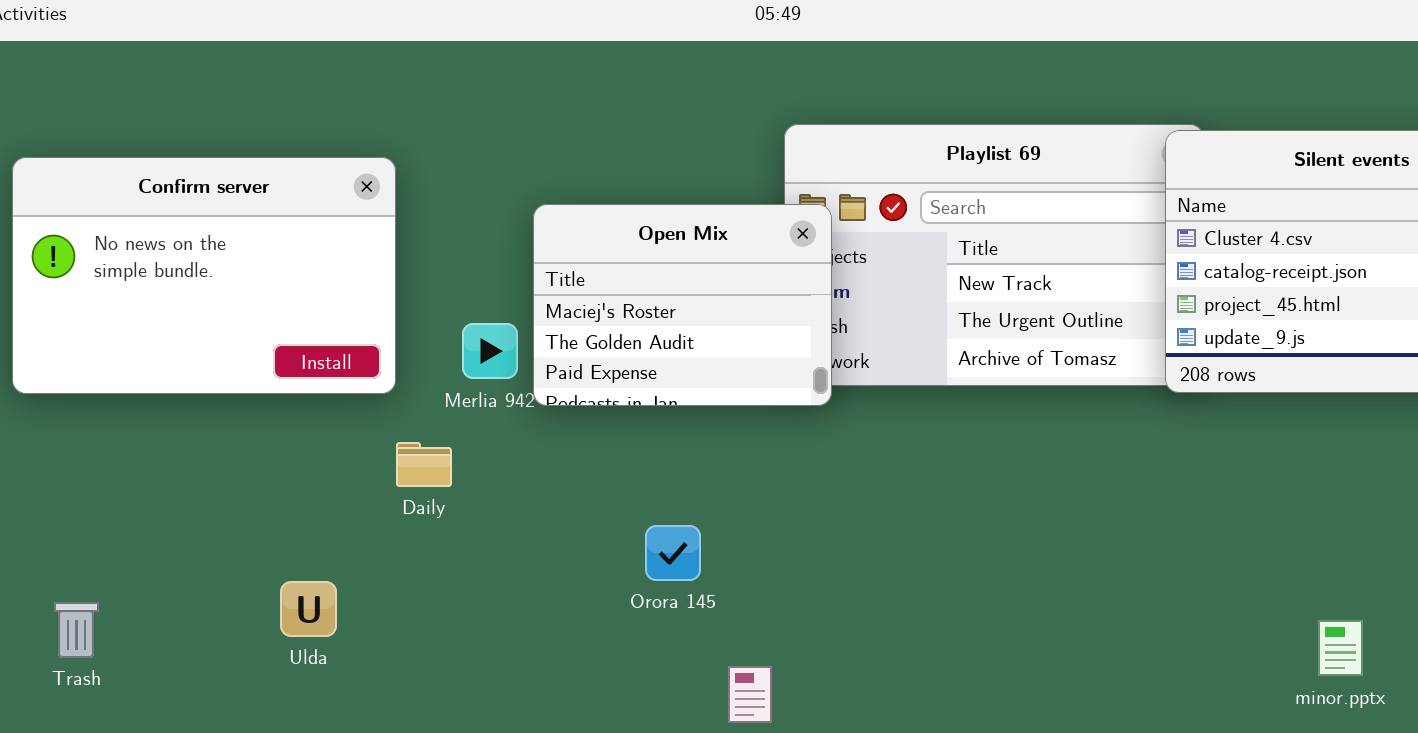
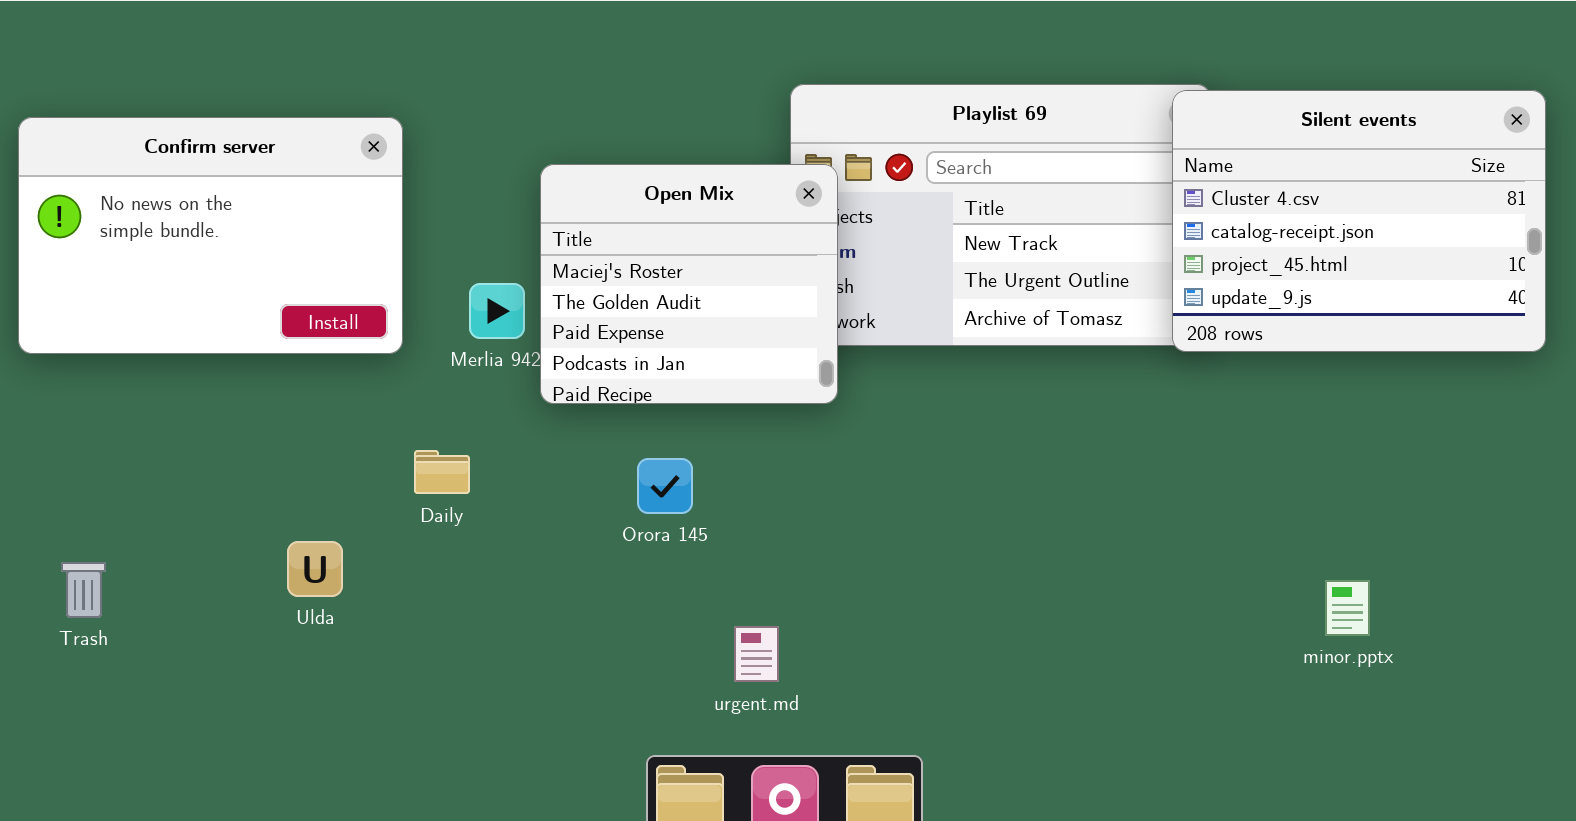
Open Mix: [533,204,832,406] -> [540,164,838,404], resized
Daily: [396,442,452,487] -> [414,450,470,494], moved
Orora 145: [645,525,701,581] -> [637,458,693,514], moved

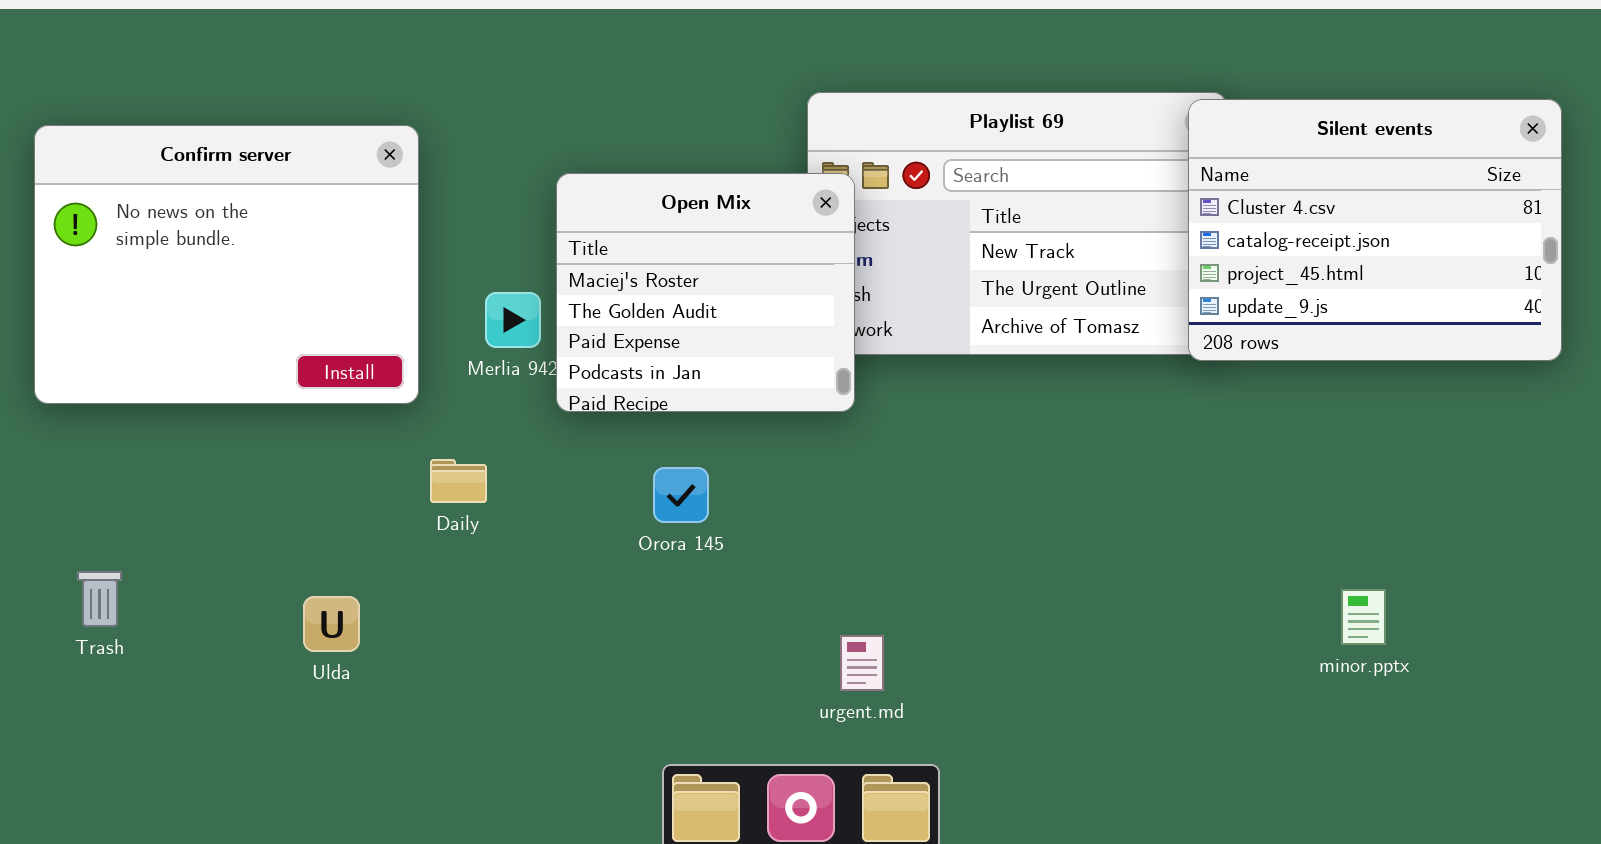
Confirm server: [18,117,403,354] -> [34,125,419,404], resized
Ulda: [287,541,343,597] -> [303,596,360,652], moved
urgent.md: [734,626,779,682] -> [840,635,884,691], moved

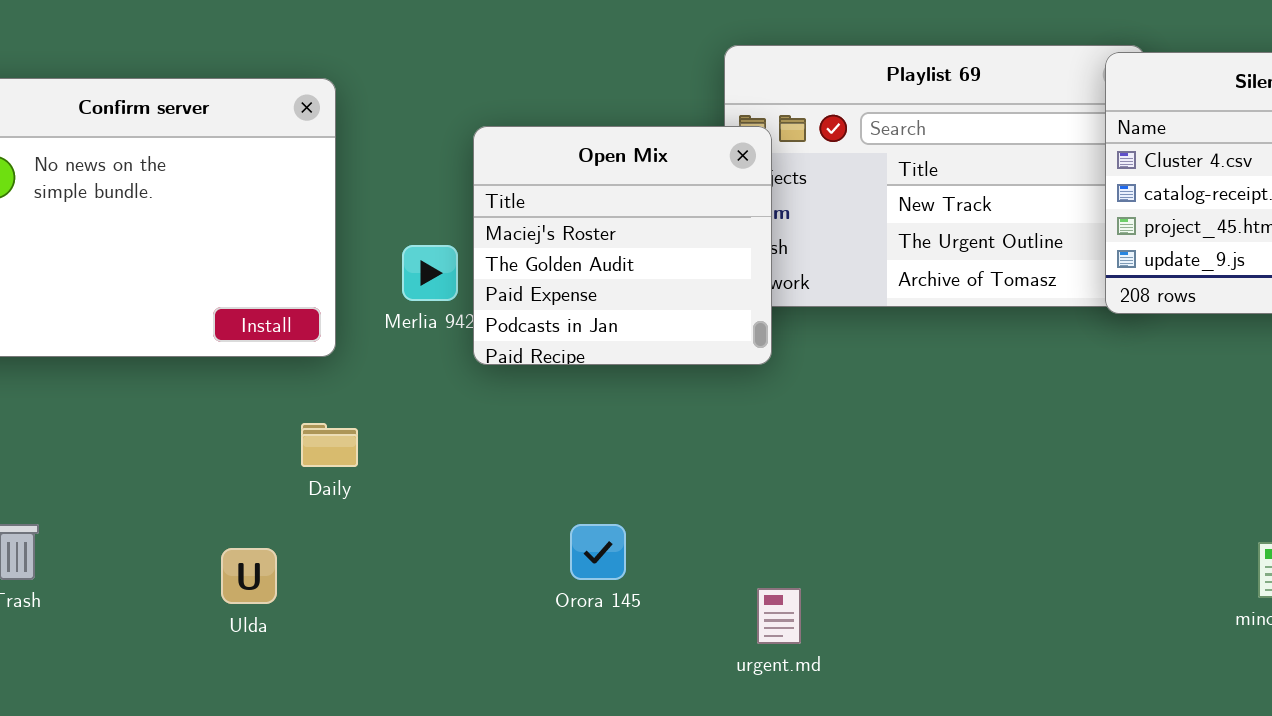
Daily: [430,459,487,503] -> [301,423,358,467], moved
Orora 145: [653,467,709,523] -> [570,524,626,580], moved

